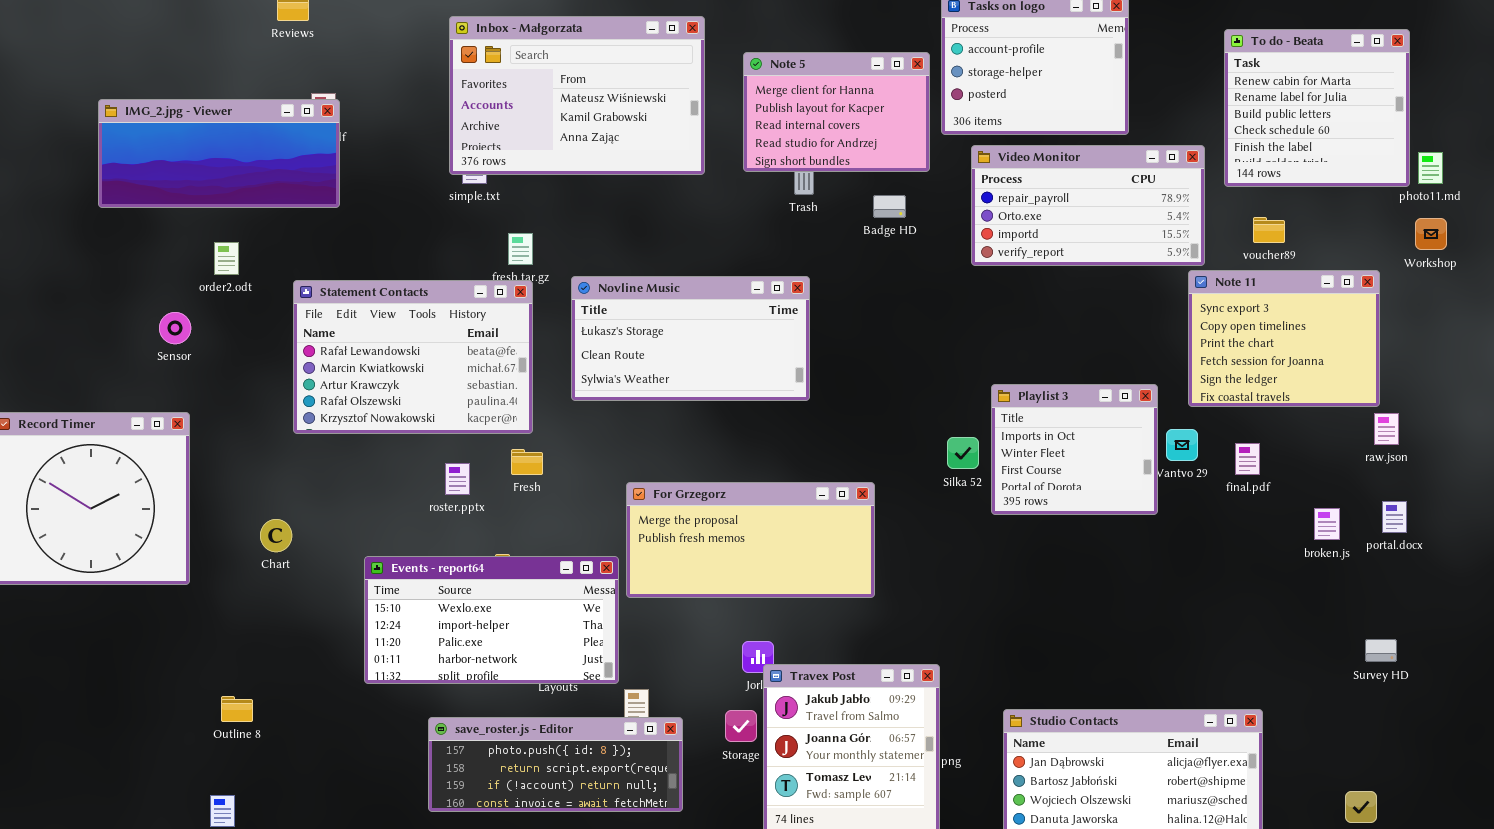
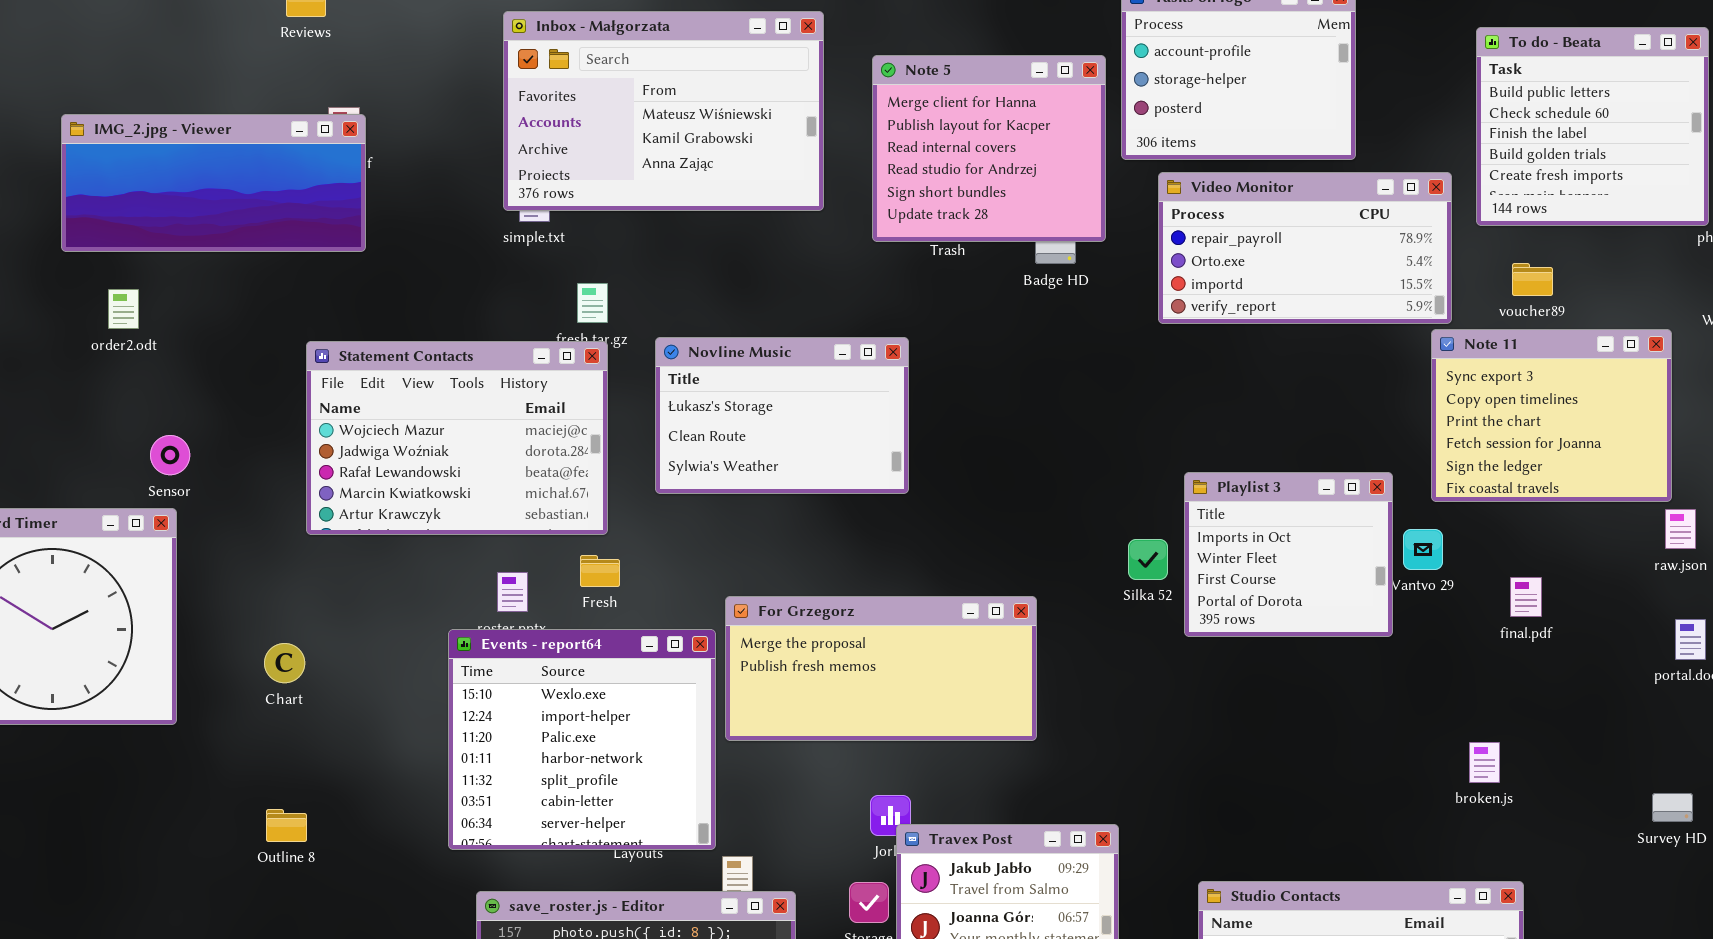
To do - Beata: [1224,29,1410,187] -> [1476,27,1709,226], scrolled down 2 rows
Note 5: [743,52,930,172] -> [872,55,1106,242], resized
order2.odt: [214,242,239,275] -> [108,289,139,329], moved
Novline Music: [571,276,810,401] -> [655,337,909,494], resized
Statement Contacts: [293,280,533,434] -> [306,341,608,535], scrolled up 2 rows
Sensor: [159,312,191,344] -> [150,435,190,475], moved
final.pdf: [1235,443,1260,475] -> [1510,577,1542,617], moved
broken.js: [1314,508,1340,540] -> [1469,742,1500,783], moved
Events - report64: [364,556,619,684] -> [448,629,716,850], resized
Outline 8: [221,696,253,722] -> [266,809,307,842], moved

